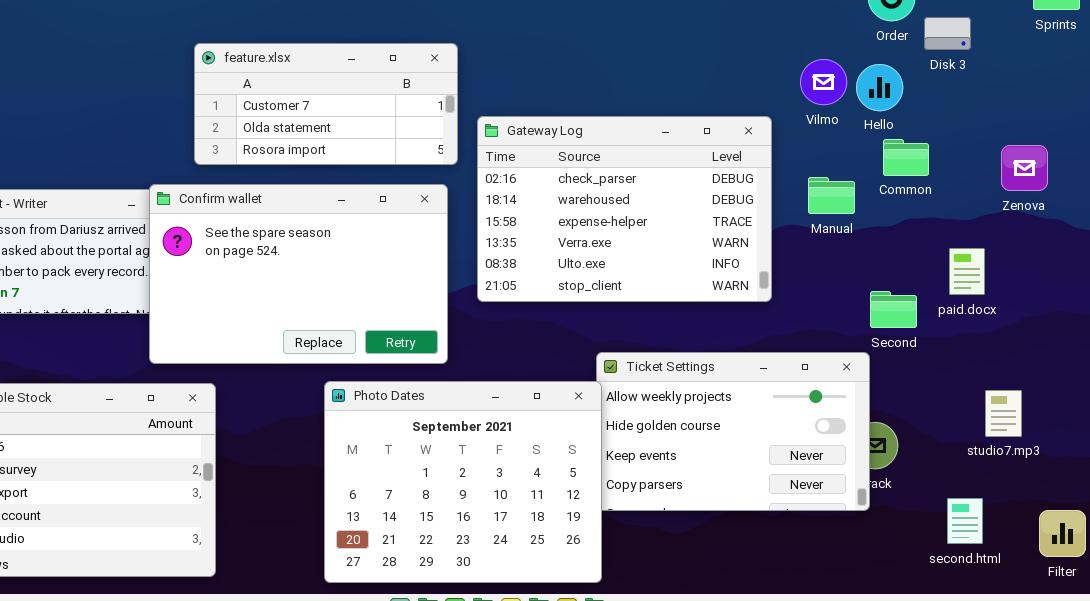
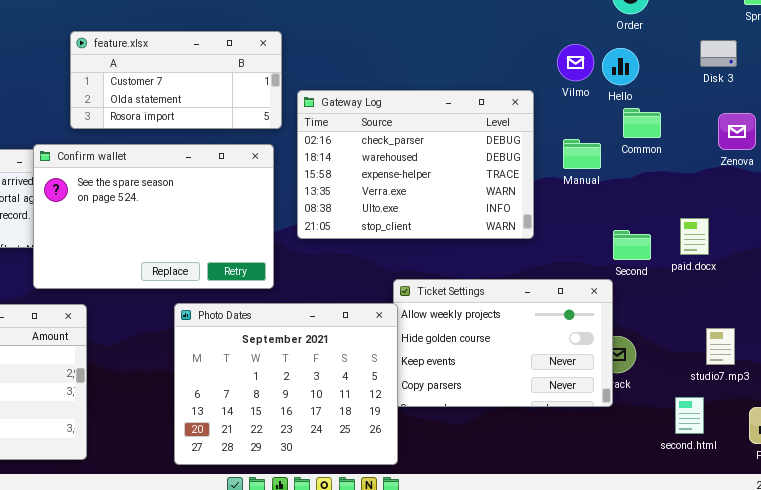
Disk 3: [924,17,971,50] -> [700,40,737,67], moved
paid.docx: [949,248,985,295] -> [680,218,709,255], moved
studio7.mp3: [985,390,1022,437] -> [706,328,735,365], moved

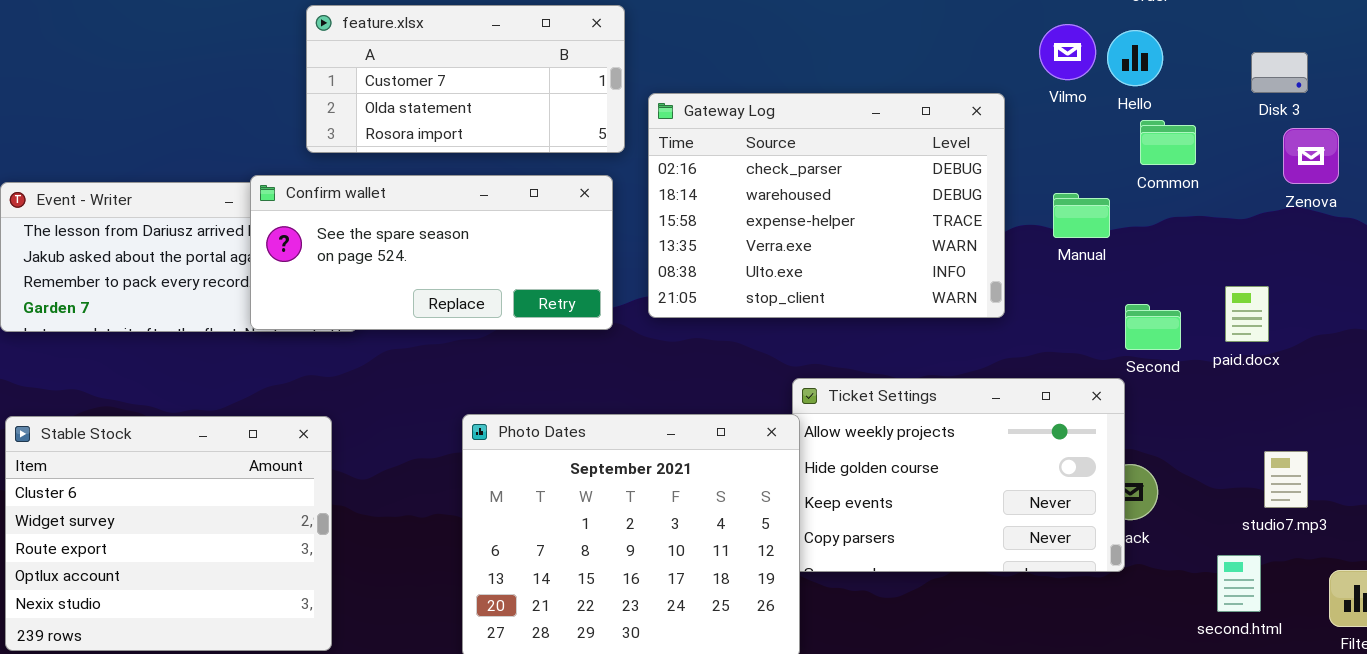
Disk 3: [700,40,737,67] -> [1251,52,1308,93], moved
Manual: [563,139,601,169] -> [1053,193,1110,238], moved
Confirm wallet: [33,144,274,289] -> [250,175,613,330], resized

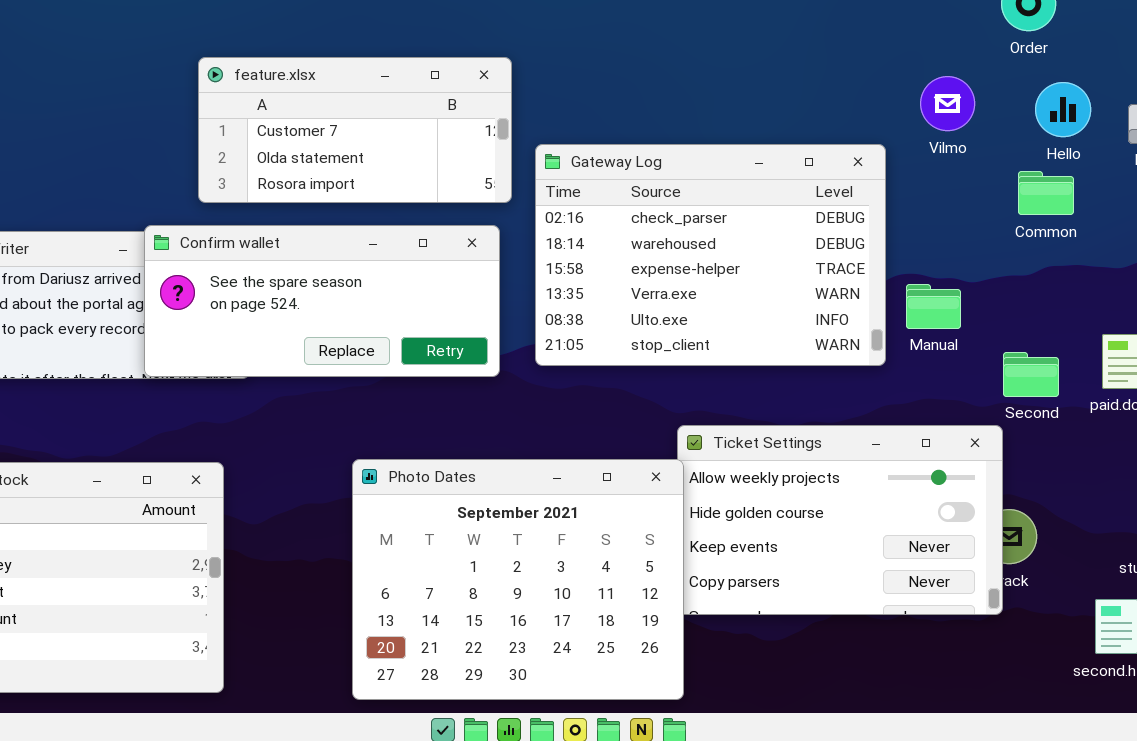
Hello: [1107,30,1163,86] -> [1035,82,1091,137], moved
Manual: [1053,193,1110,238] -> [906,284,961,329], moved

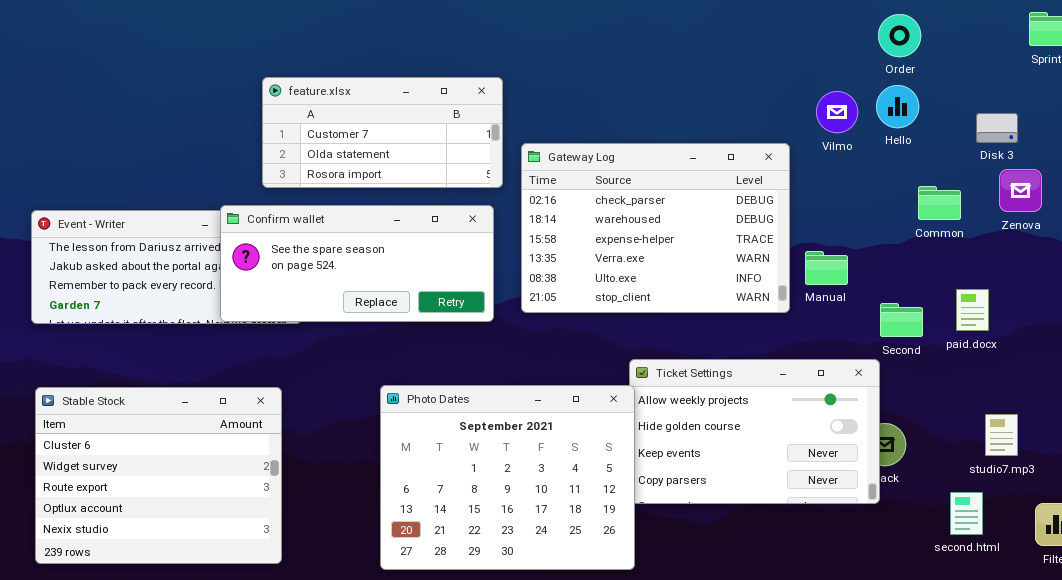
Hello: [1035,82,1091,137] -> [876,85,919,128], moved
Common: [1018,171,1074,215] -> [918,186,961,220], moved

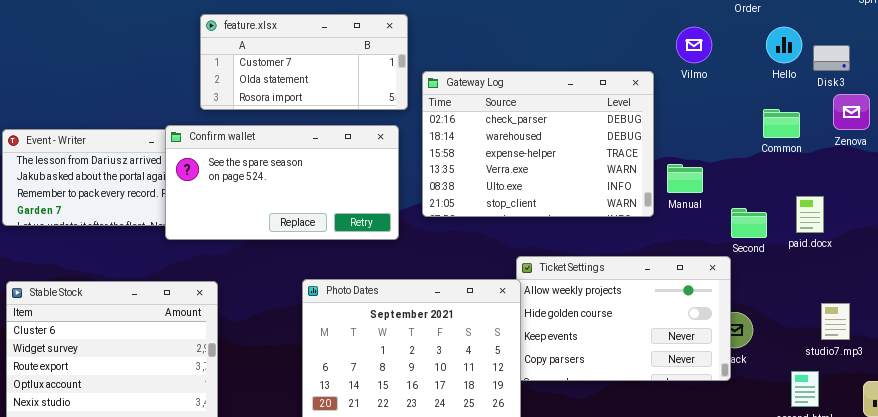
Hello: [876,85,919,128] -> [766,27,802,63], moved
Confirm wallet: [220,205,494,322] -> [165,125,399,240], resized

